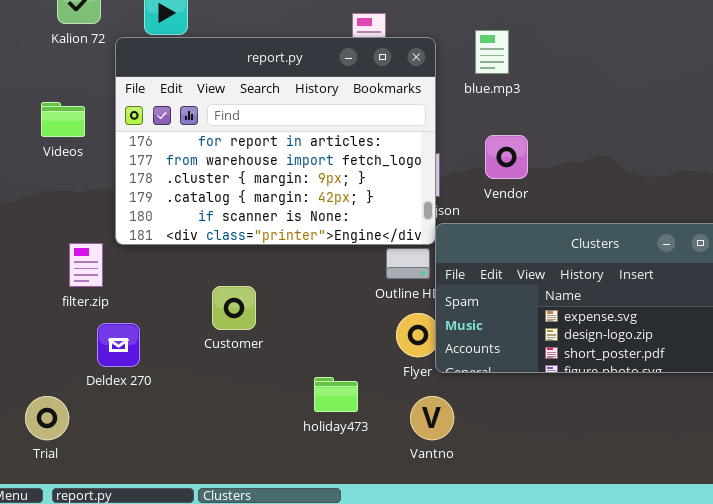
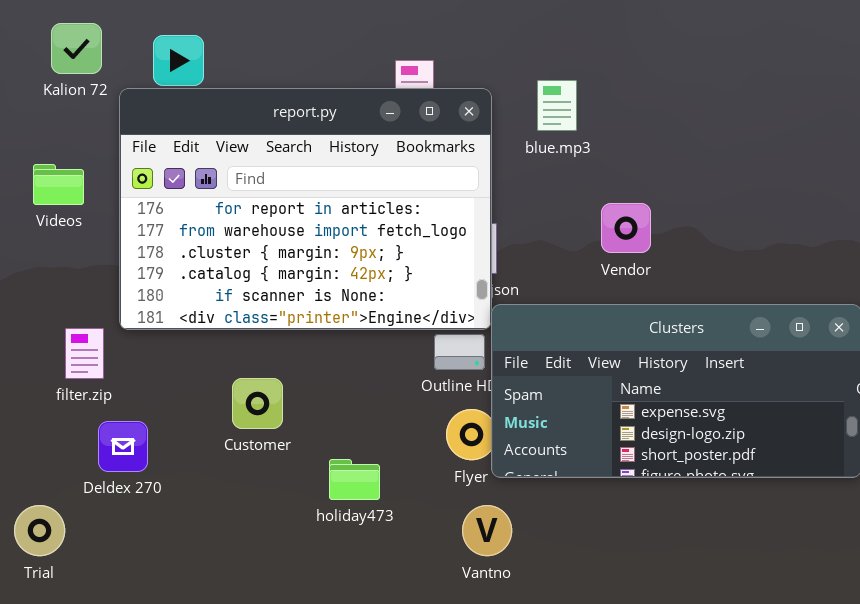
Vendor: [485,135,528,179] -> [601,203,651,253], moved
holiday473: [314,377,358,412] -> [329,459,380,500], moved

